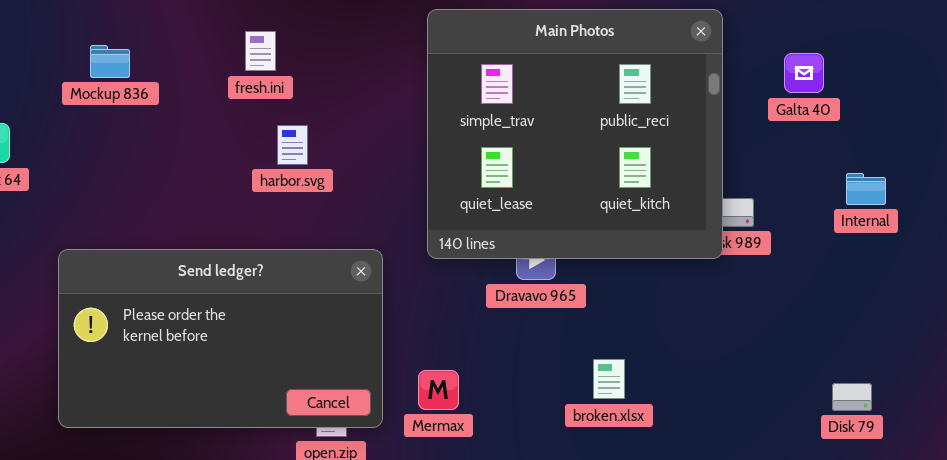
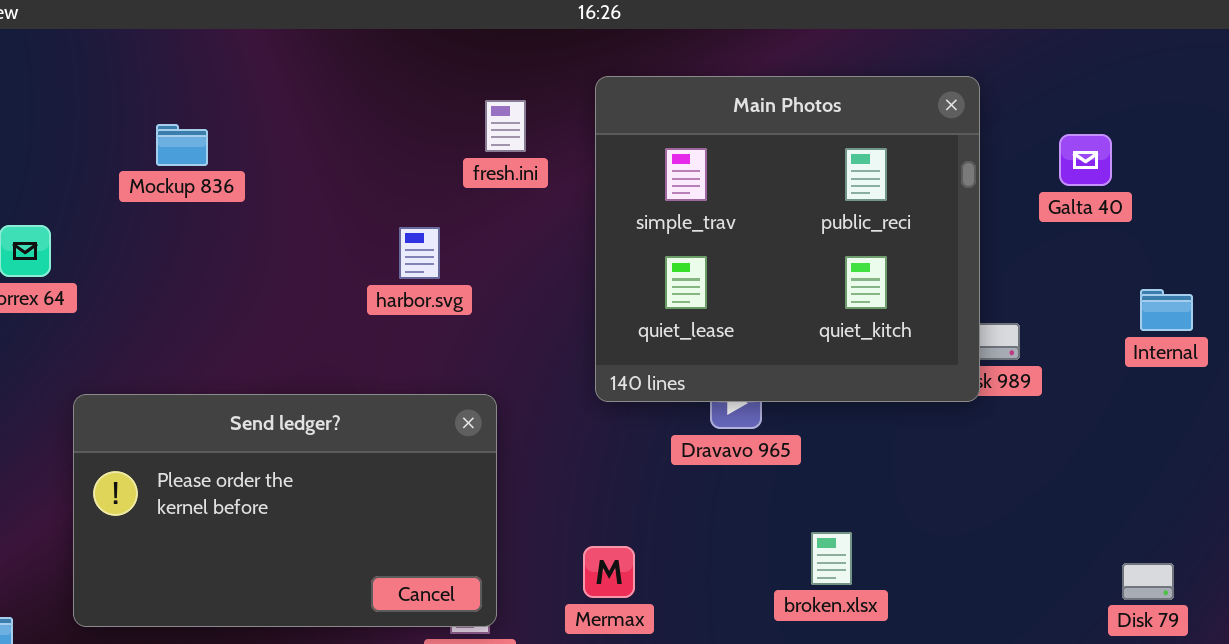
fresh.ini: [245,31,276,71] -> [485,100,526,152], moved
Send ledger?: [58,249,383,428] -> [73,394,497,627], moved

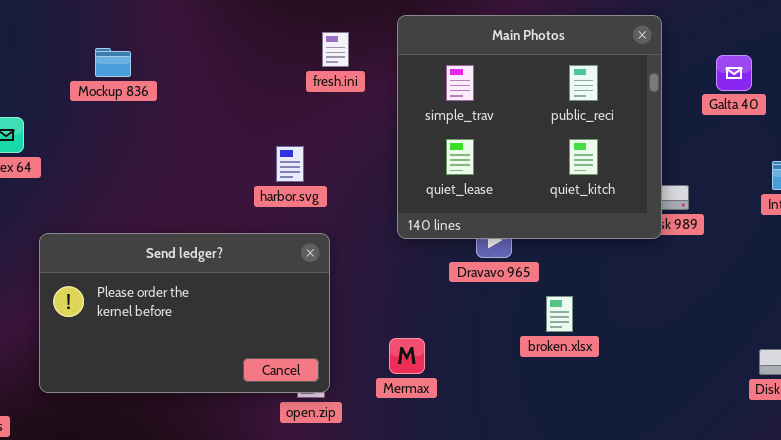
harbor.svg: [399,227,440,279] -> [276,146,304,182], moved
broken.xlsx: [811,532,852,585] -> [546,296,573,332], moved

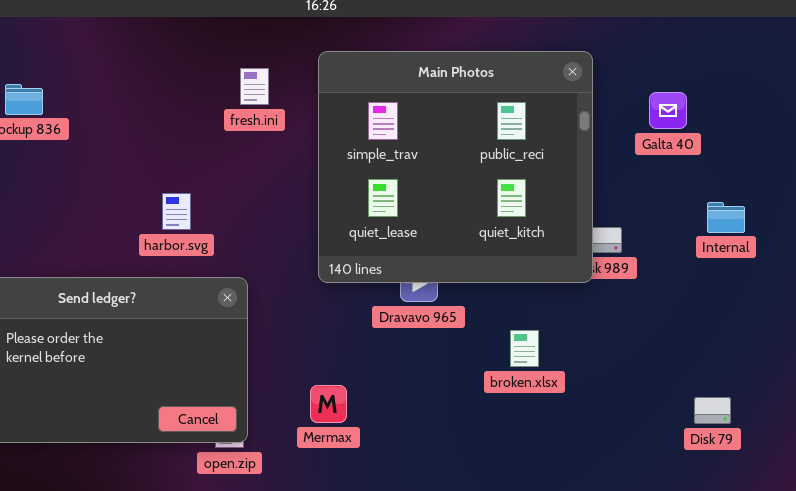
harbor.svg: [276,146,304,182] -> [162,193,191,230], moved
broken.xlsx: [546,296,573,332] -> [510,330,539,367], moved

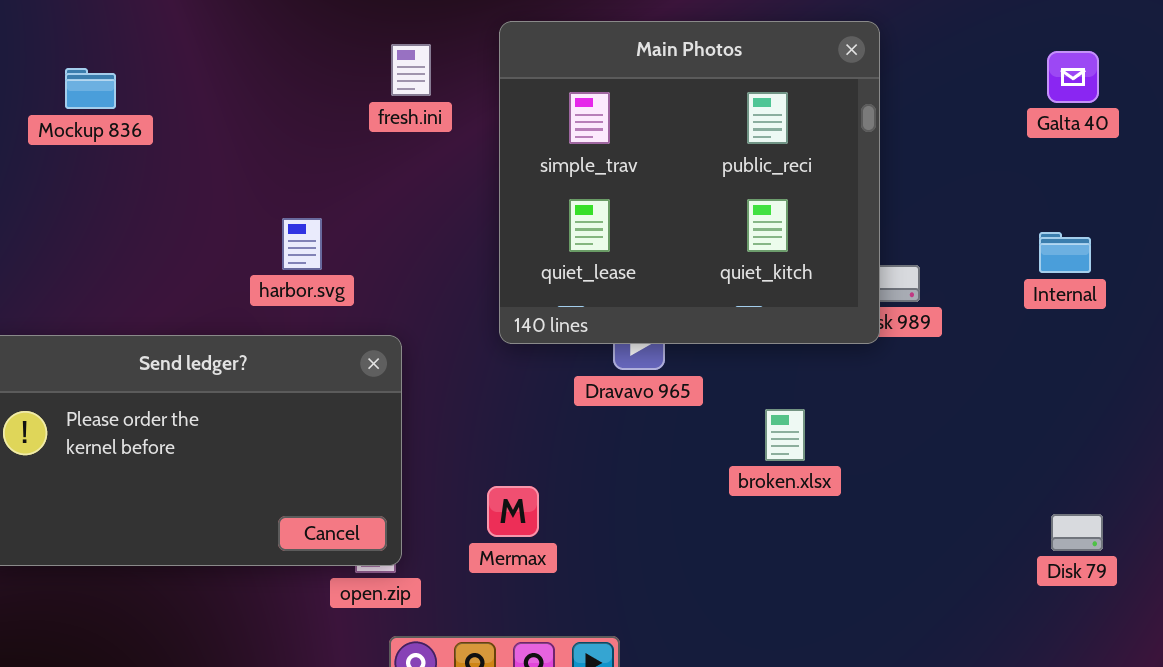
Galta 40: [649,92,687,129] -> [1047,51,1099,103], moved
Disk 79: [694,397,731,424] -> [1051,514,1103,551], moved

